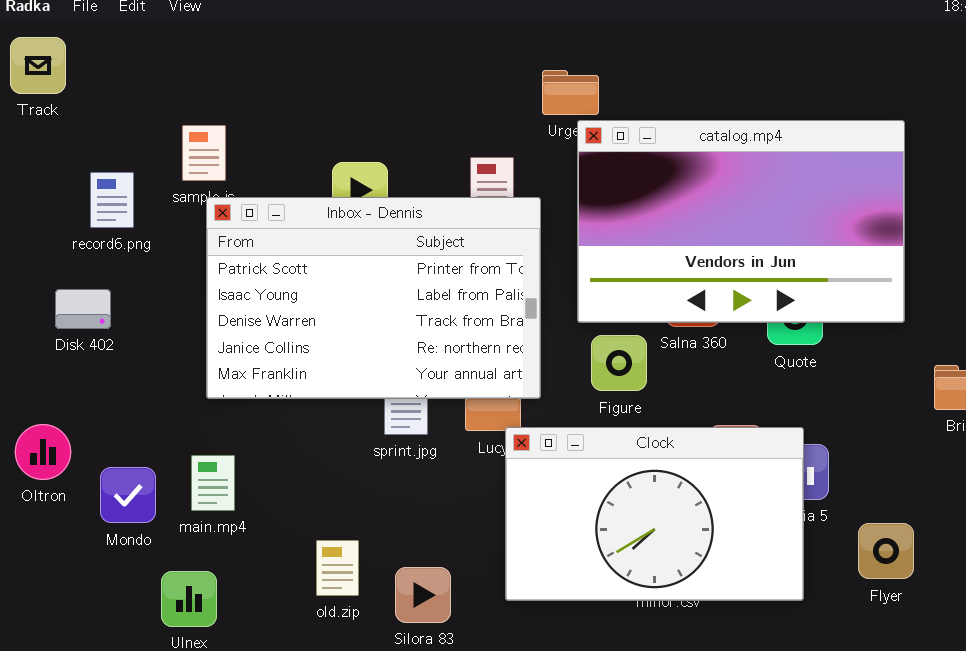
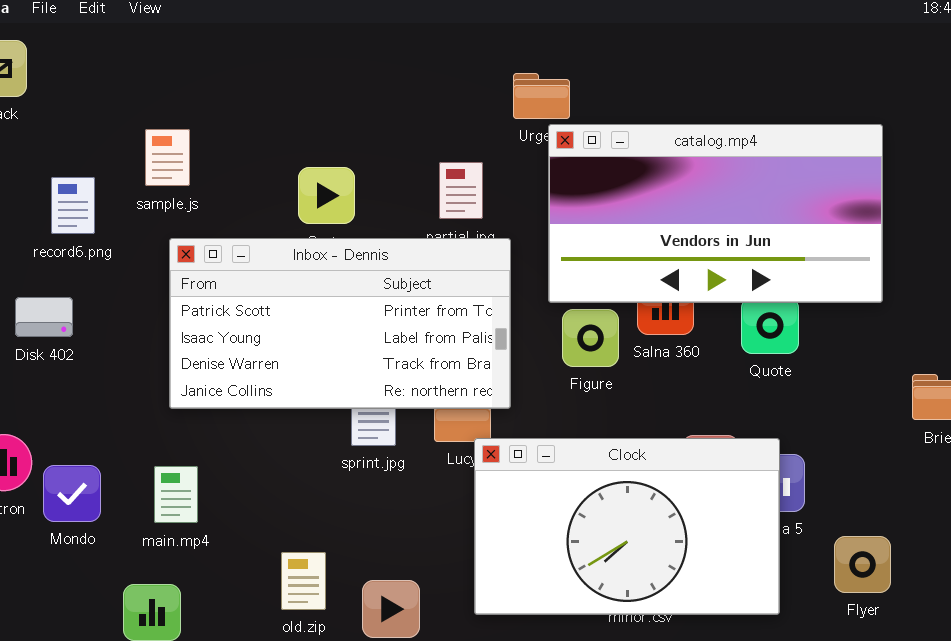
catalog.mp4: [577,120,905,323] -> [548,124,883,303], resized
Inbox - Dennis: [206,197,541,399] -> [169,238,511,409], resized
Figure: [591,335,647,391] -> [562,309,619,367], moved
Mondo: [100,467,156,523] -> [43,465,101,522], moved

